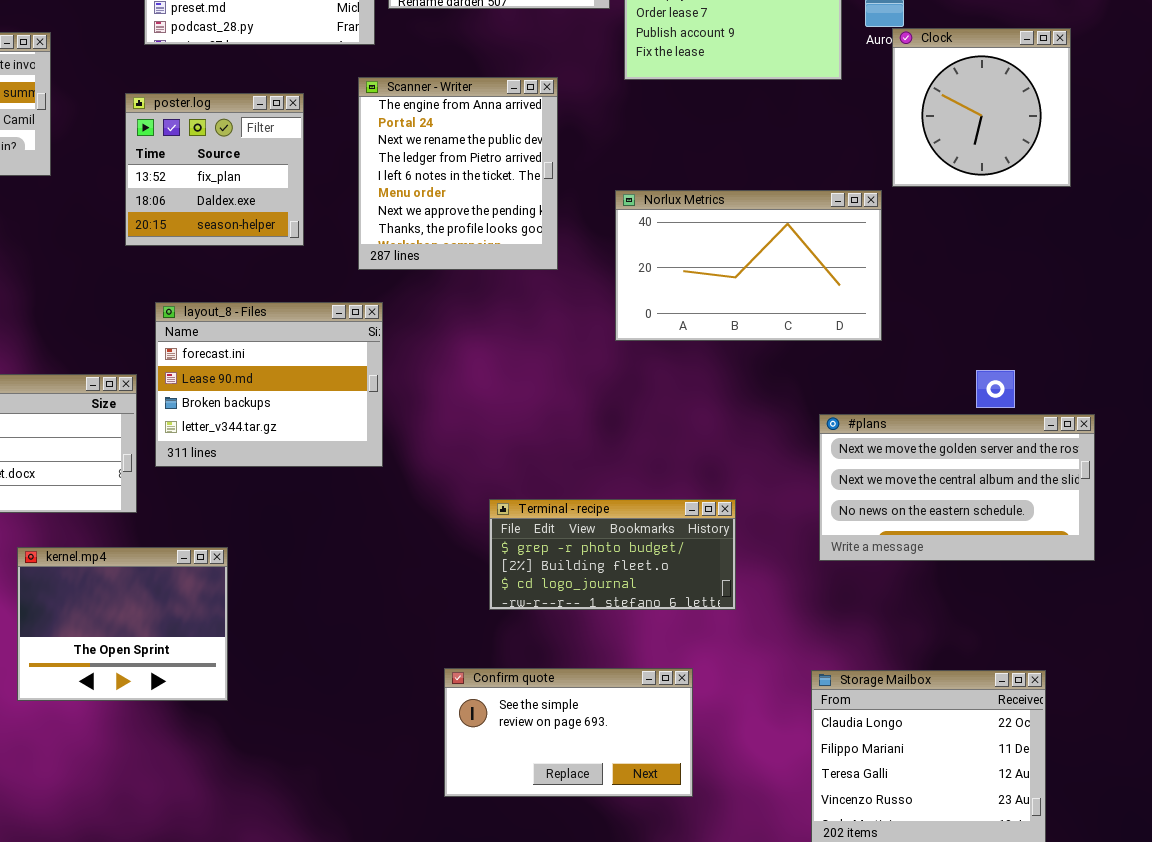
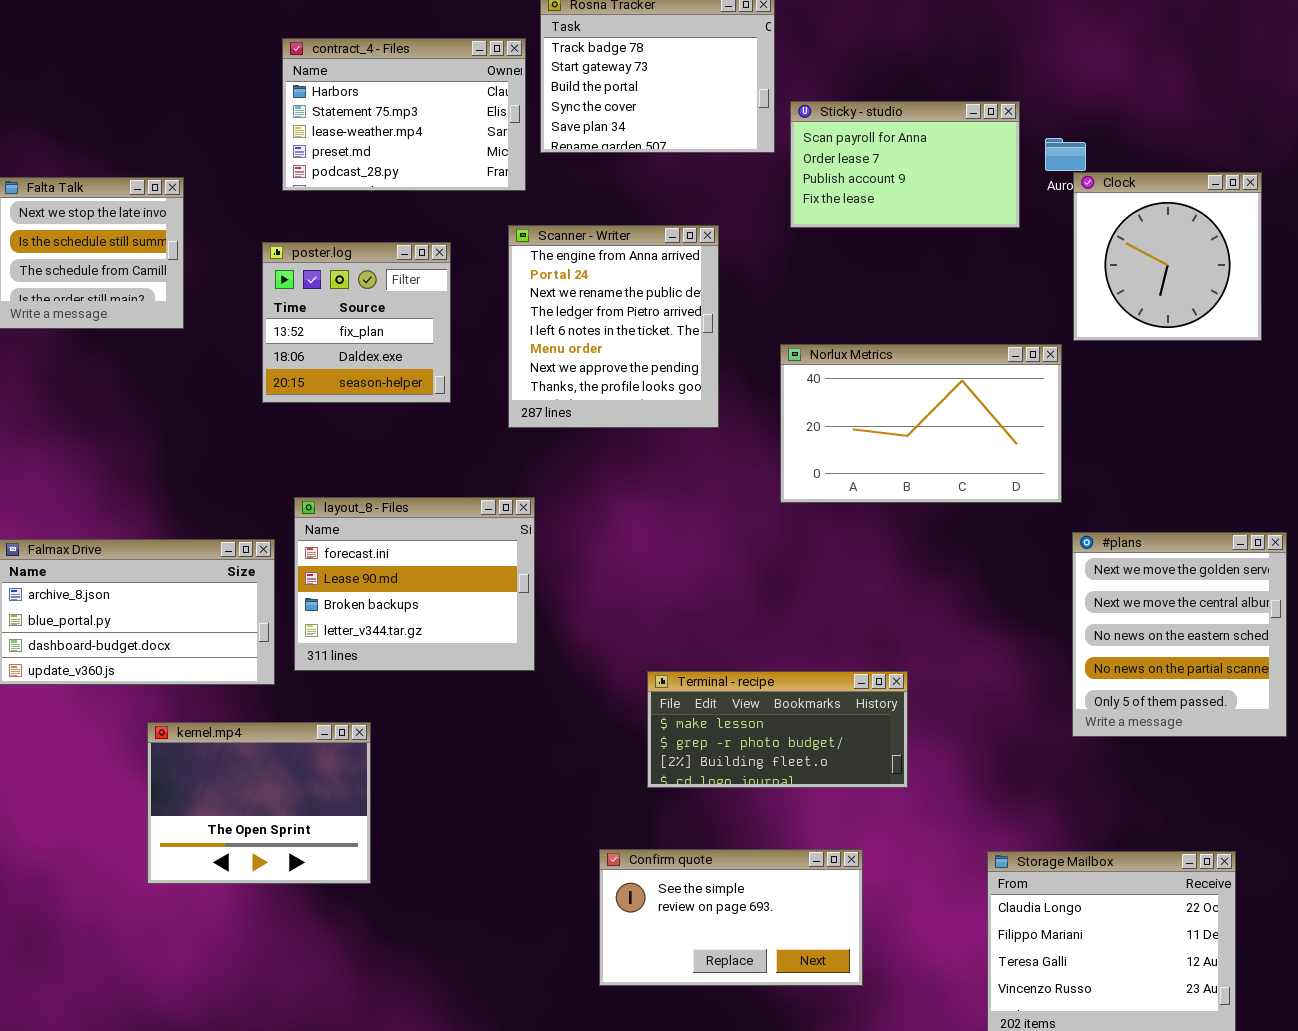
layout_8 - Files: [155,302,383,467] -> [294,497,535,671], moved
#plans: [819,414,1095,561] -> [1072,532,1287,737], resized
Terminal - recipe: [489,499,736,610] -> [647,671,908,788], scrolled up 1 row

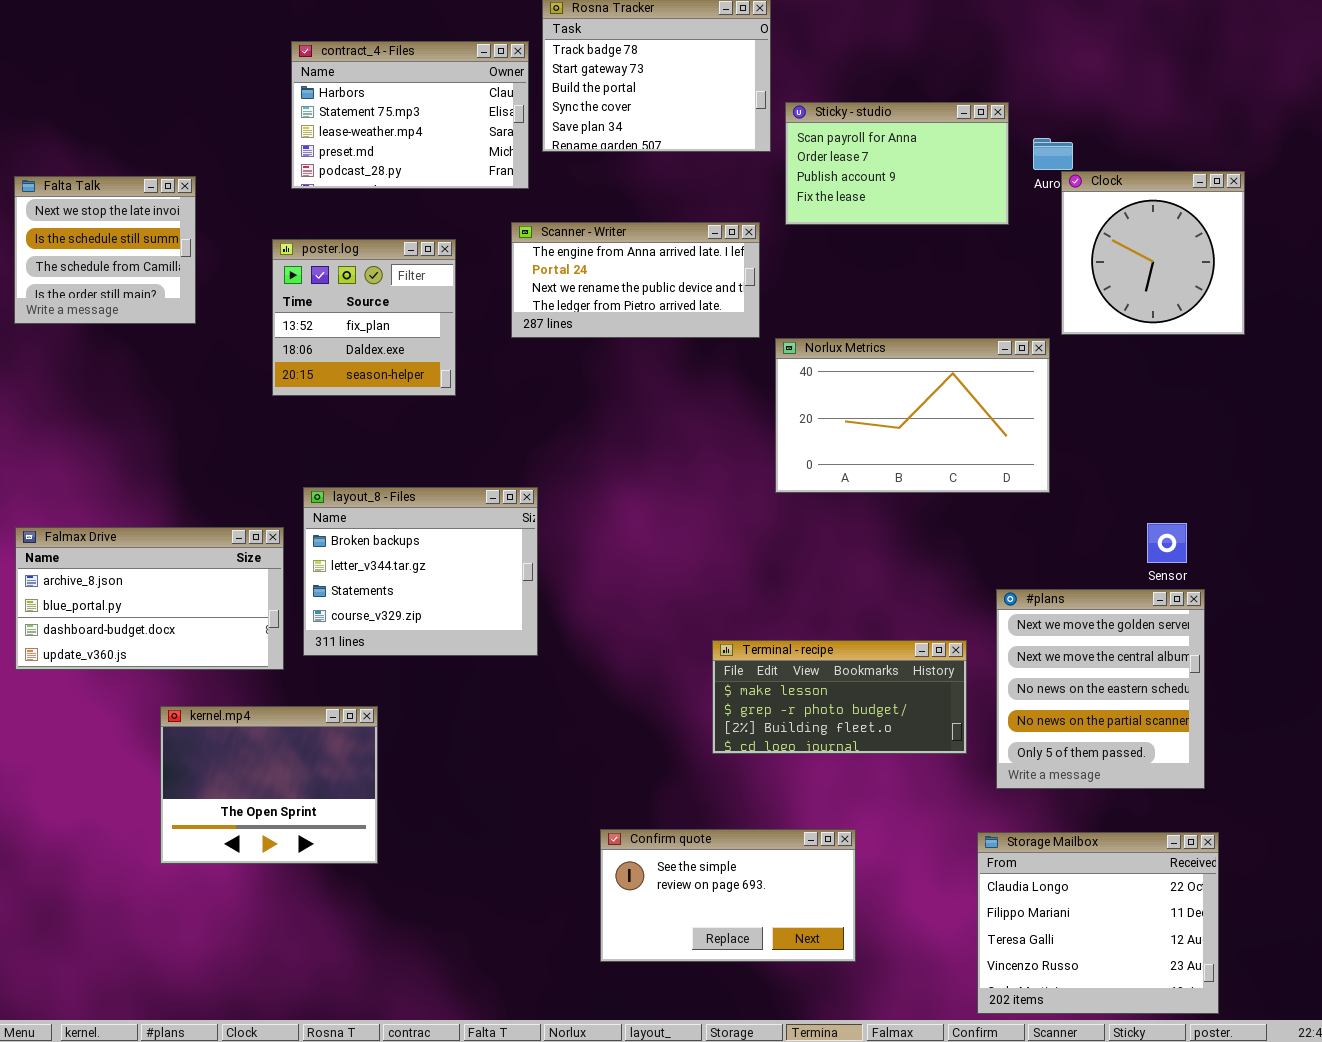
Scanner - Writer: [508,225,719,428] -> [511,222,760,338], resized
layout_8 - Files: [294,497,535,671] -> [303,487,538,656], scrolled down 2 rows
#plans: [1072,532,1287,737] -> [996,589,1205,789], moved
Terminal - recipe: [647,671,908,788] -> [712,640,967,754], moved

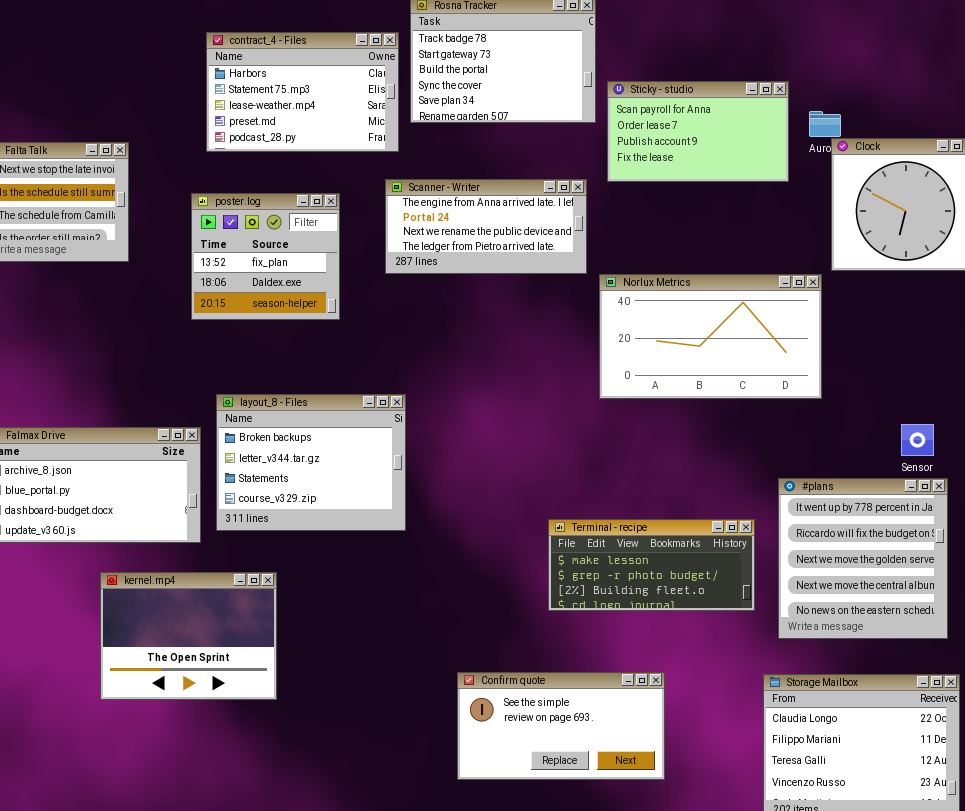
#plans: [996,589,1205,789] -> [778,478,948,639], scrolled up 2 rows

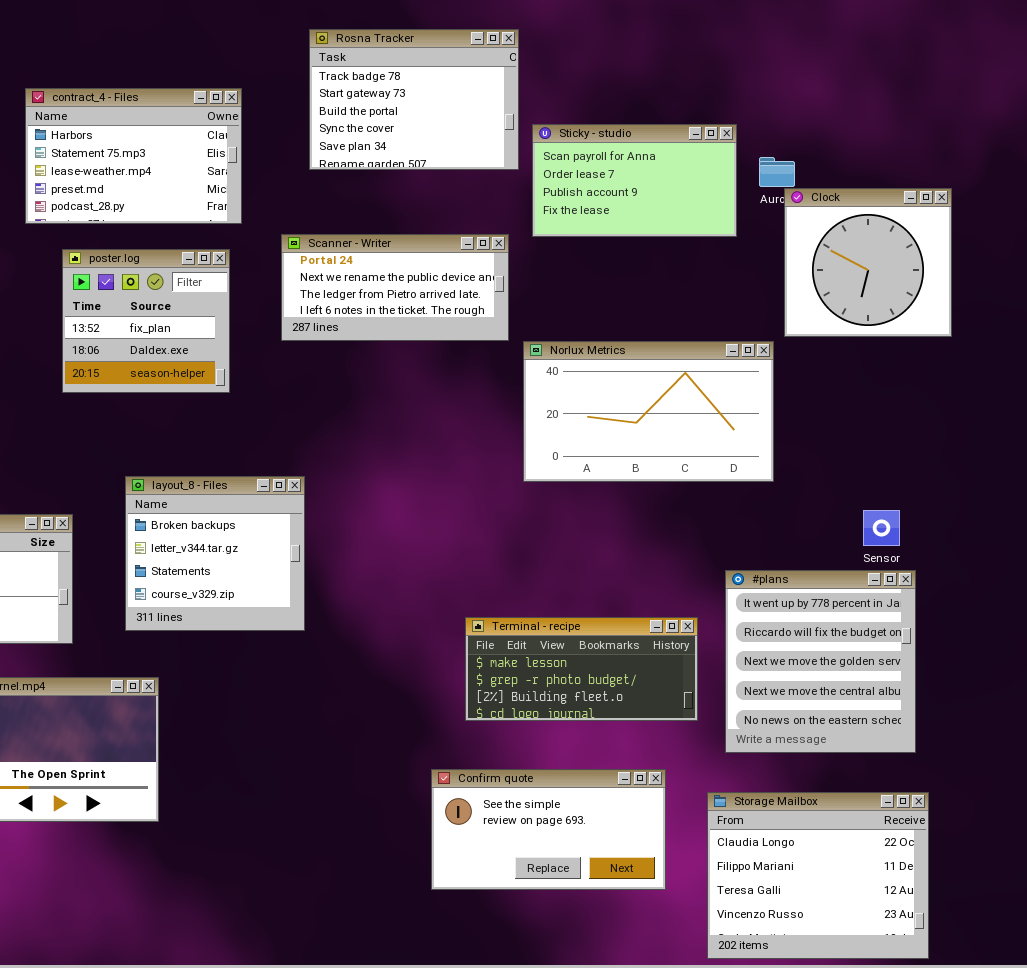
contract_4 - Files: [206,32,399,152] -> [25,88,242,224], moved
Scanner - Writer: [385,179,587,274] -> [281,234,509,341], scrolled down 1 row
layout_8 - Files: [216,394,406,531] -> [125,476,305,631], resized
Confirm quote: [457,672,665,780] -> [431,769,666,890], moved

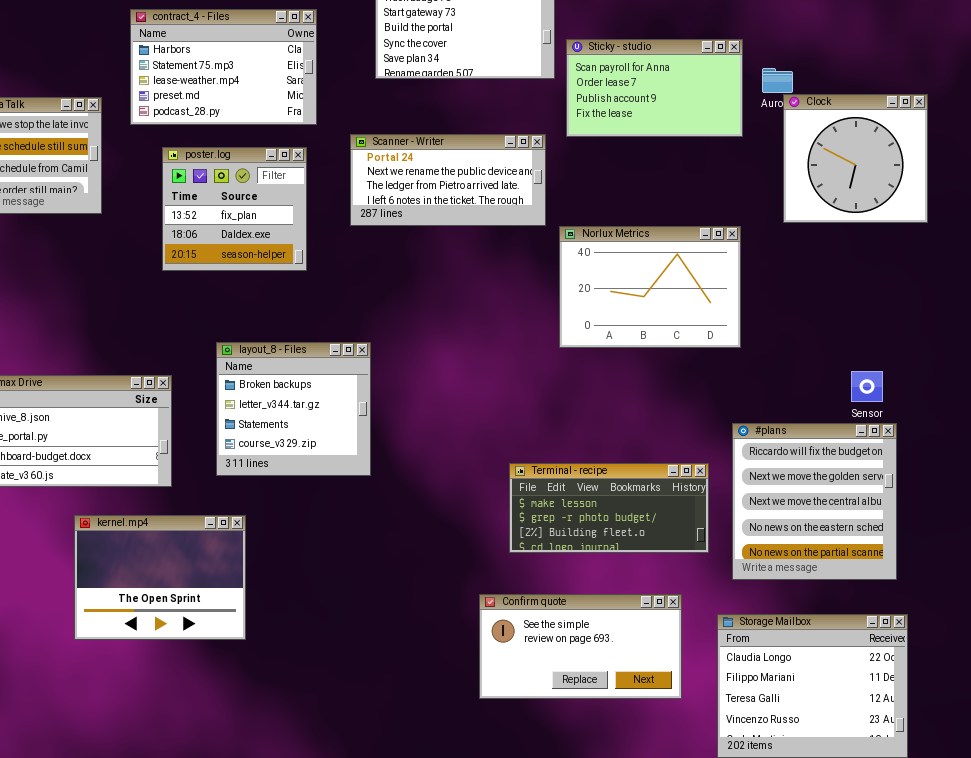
Norlux Metrics: [523,341,774,482] -> [559,226,741,348], resized
#plans: [725,570,916,753] -> [732,423,897,580], scrolled down 1 row

